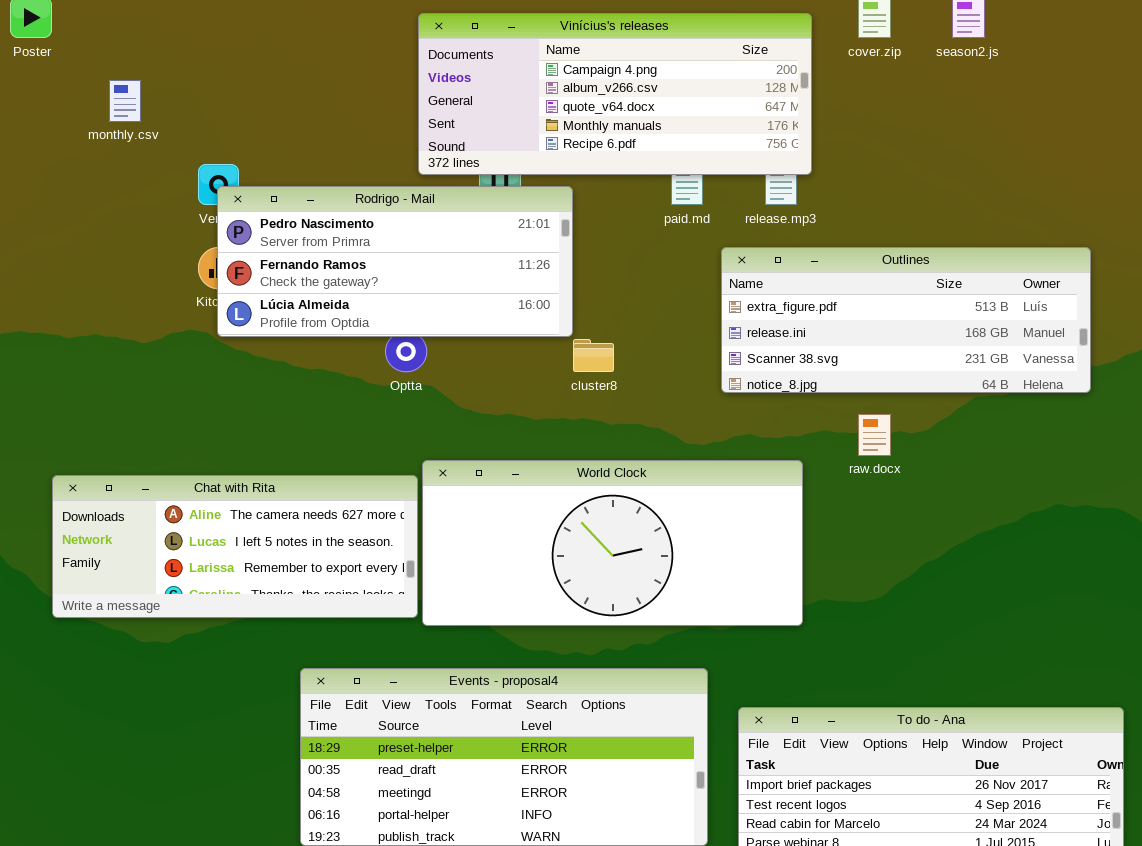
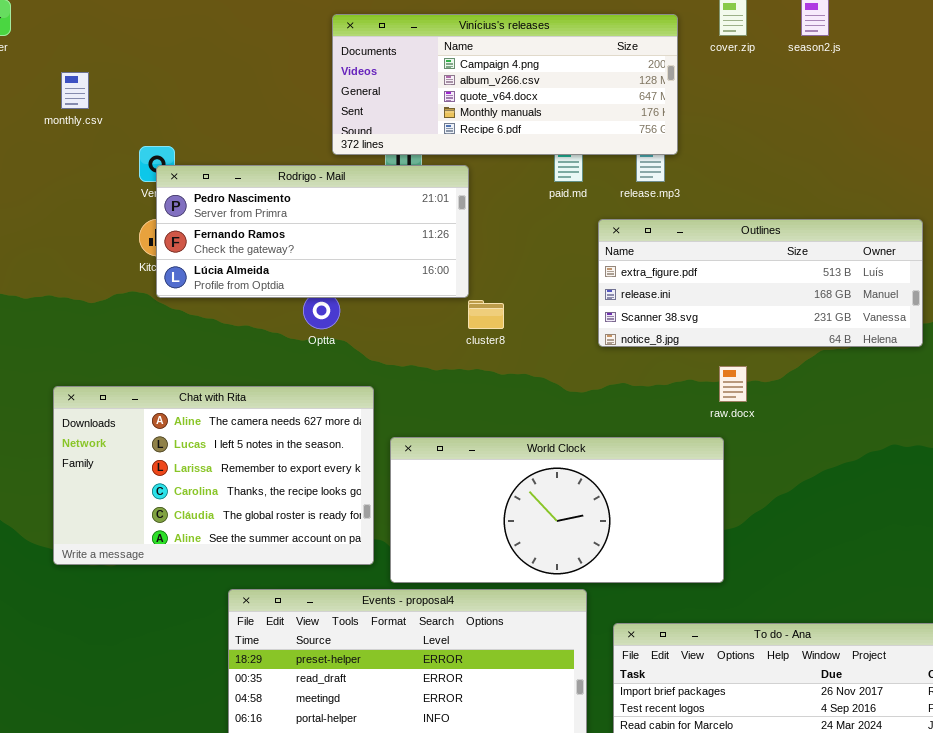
World Clock: [422,460,803,626] -> [390,437,724,583], moved
Chat with Rita: [52,475,418,618] -> [53,386,374,565], moved, resized

